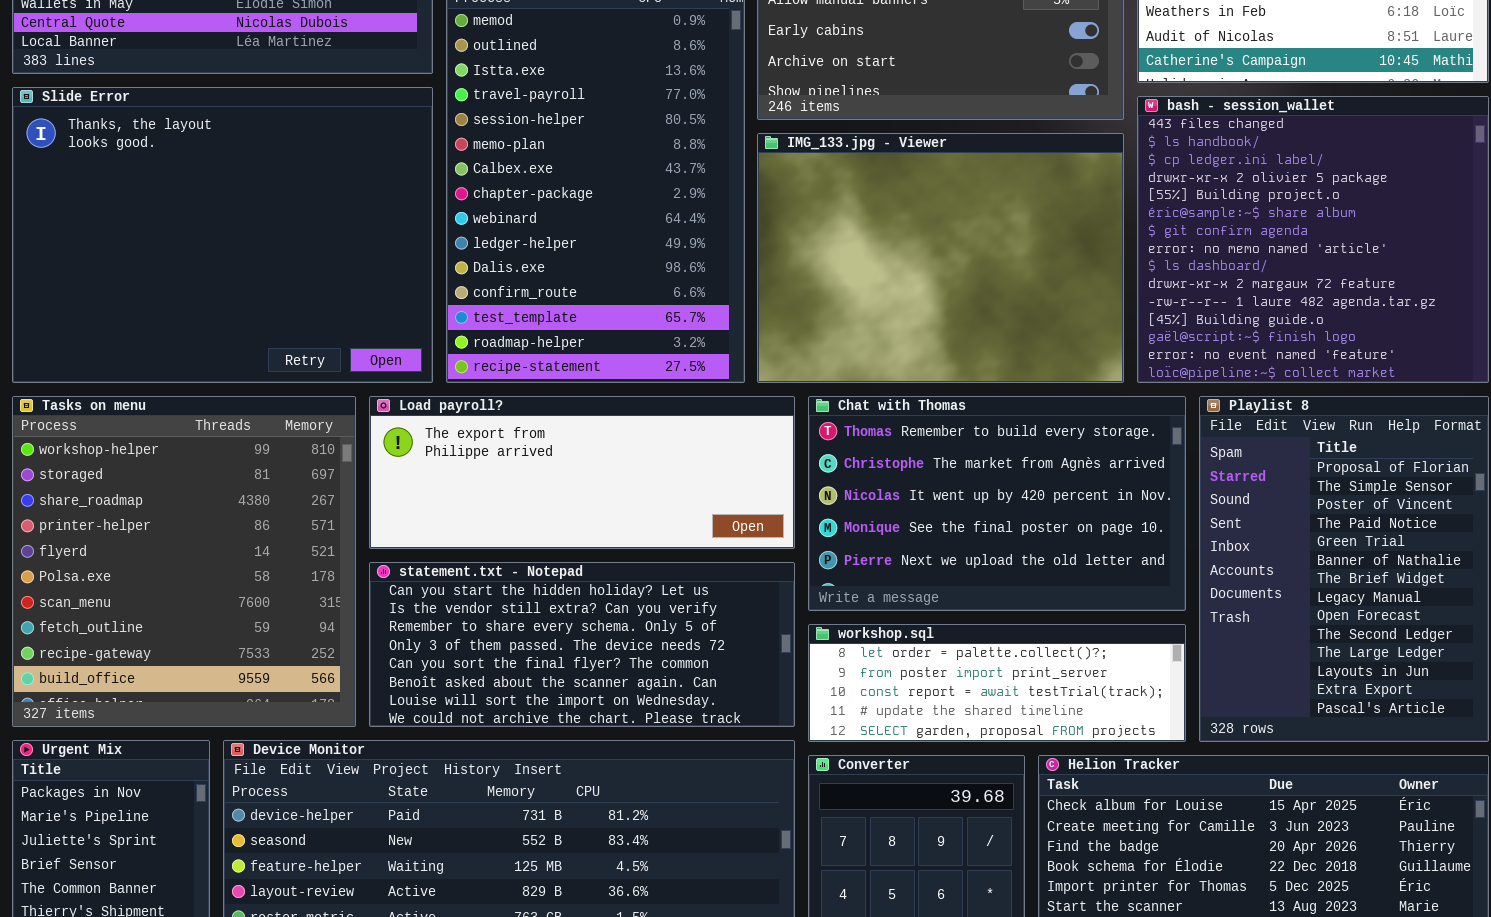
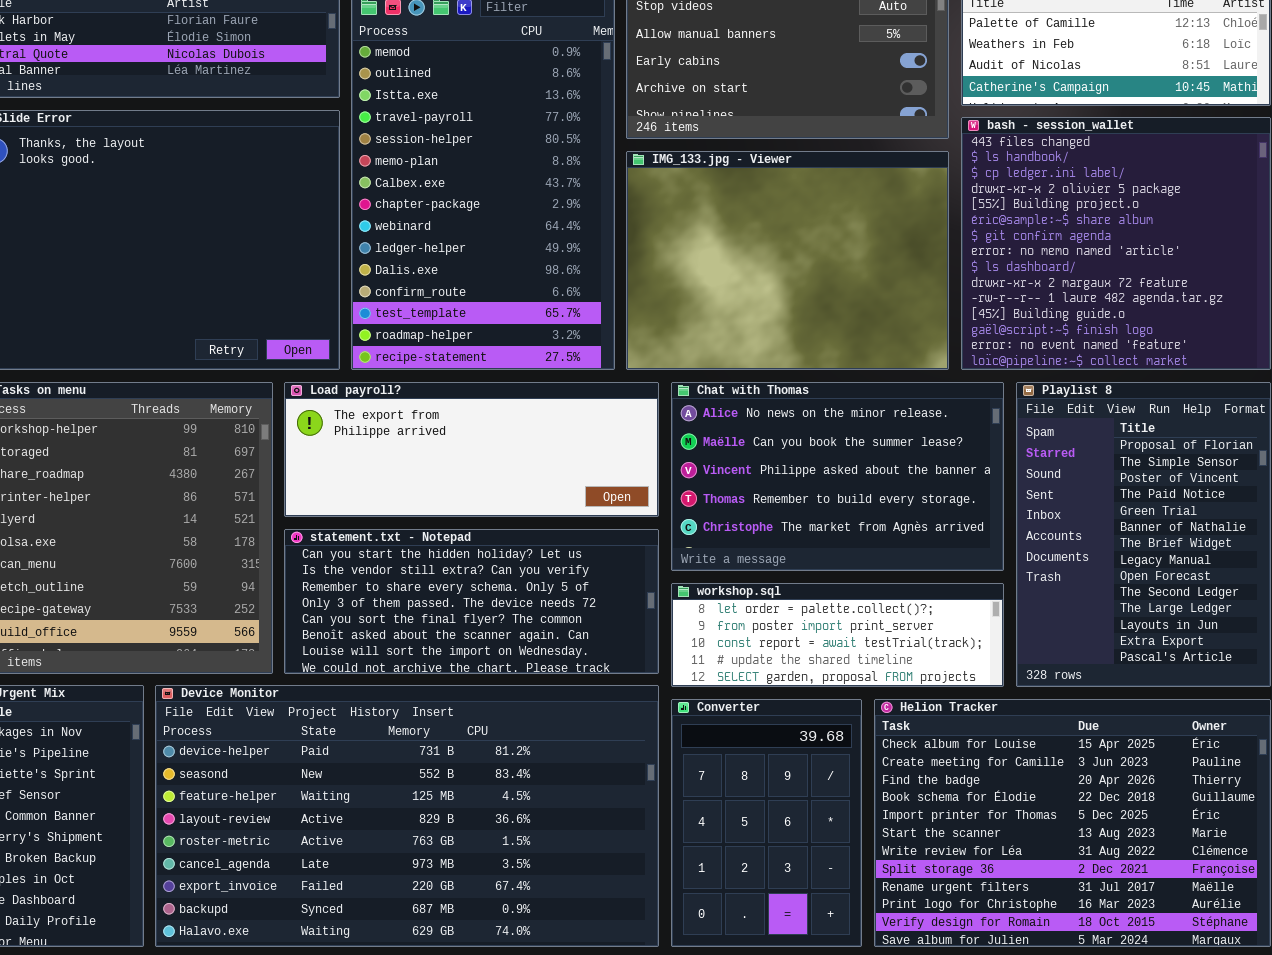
Chat with Thomas: [808,396,1186,611] -> [671,382,1004,571], scrolled up 3 rows

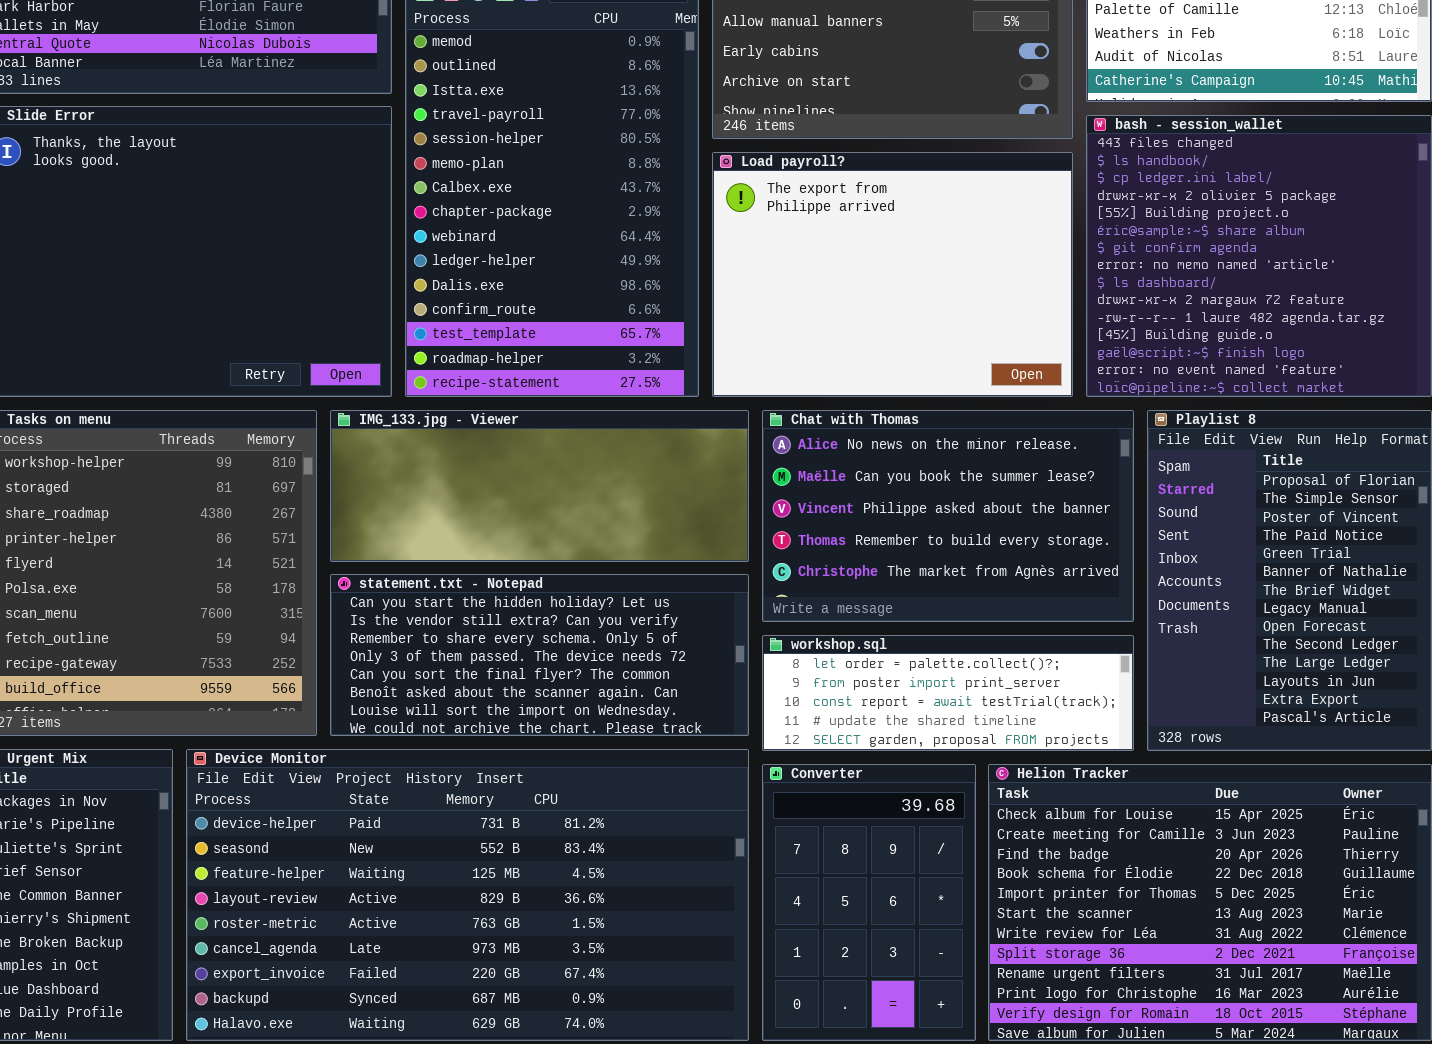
IMG_133.jpg - Viewer: [626,151,949,370] -> [330,410,749,562], moved, resized
Load payroll?: [284,382,659,517] -> [712,152,1073,397], moved, resized

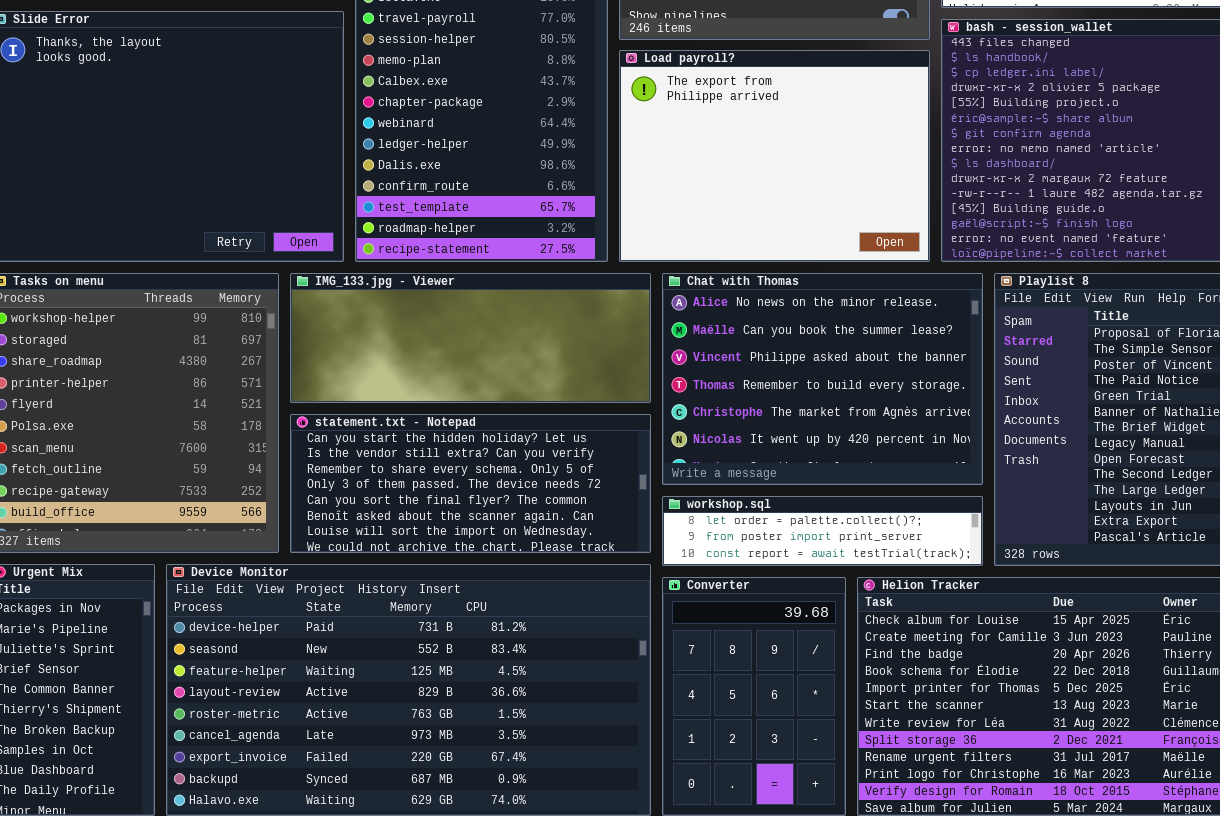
Chat with Thomas: [762,410,1134,622] -> [662,273,983,485], resized
workshop.sql: [762,635,1134,751] -> [662,496,983,566], resized

